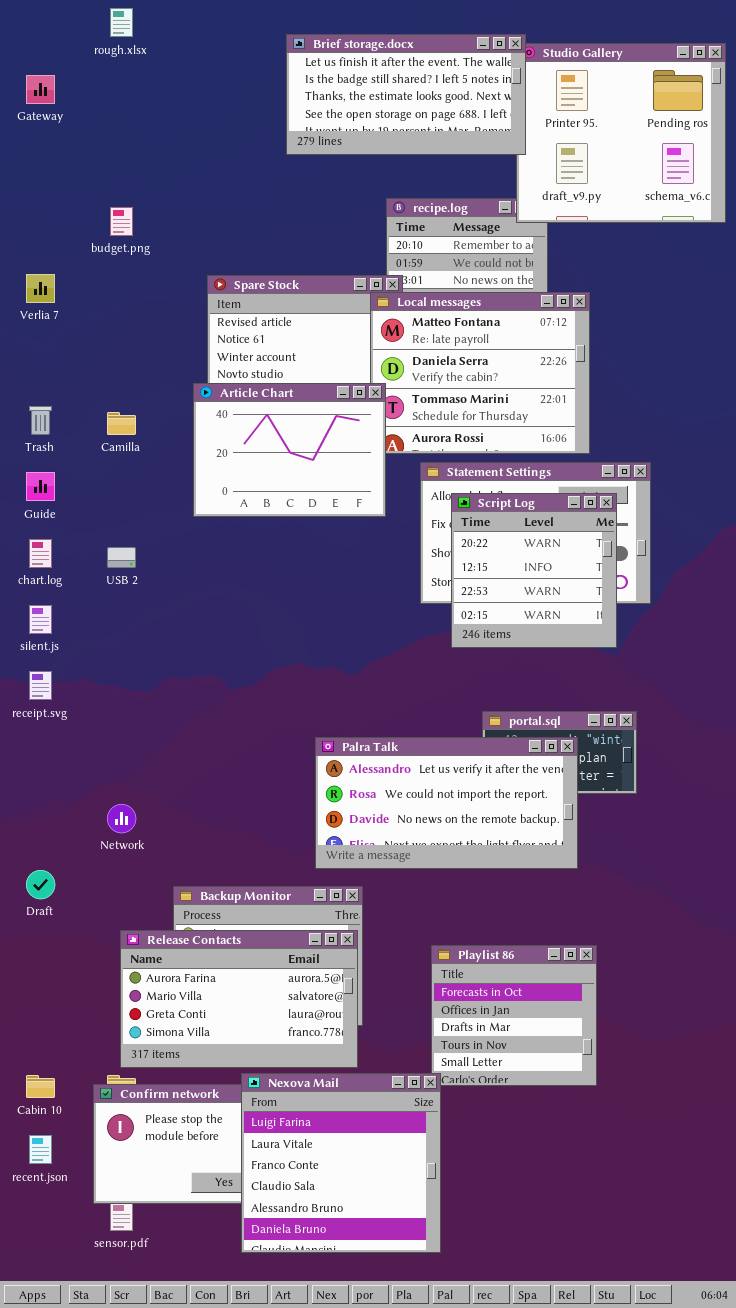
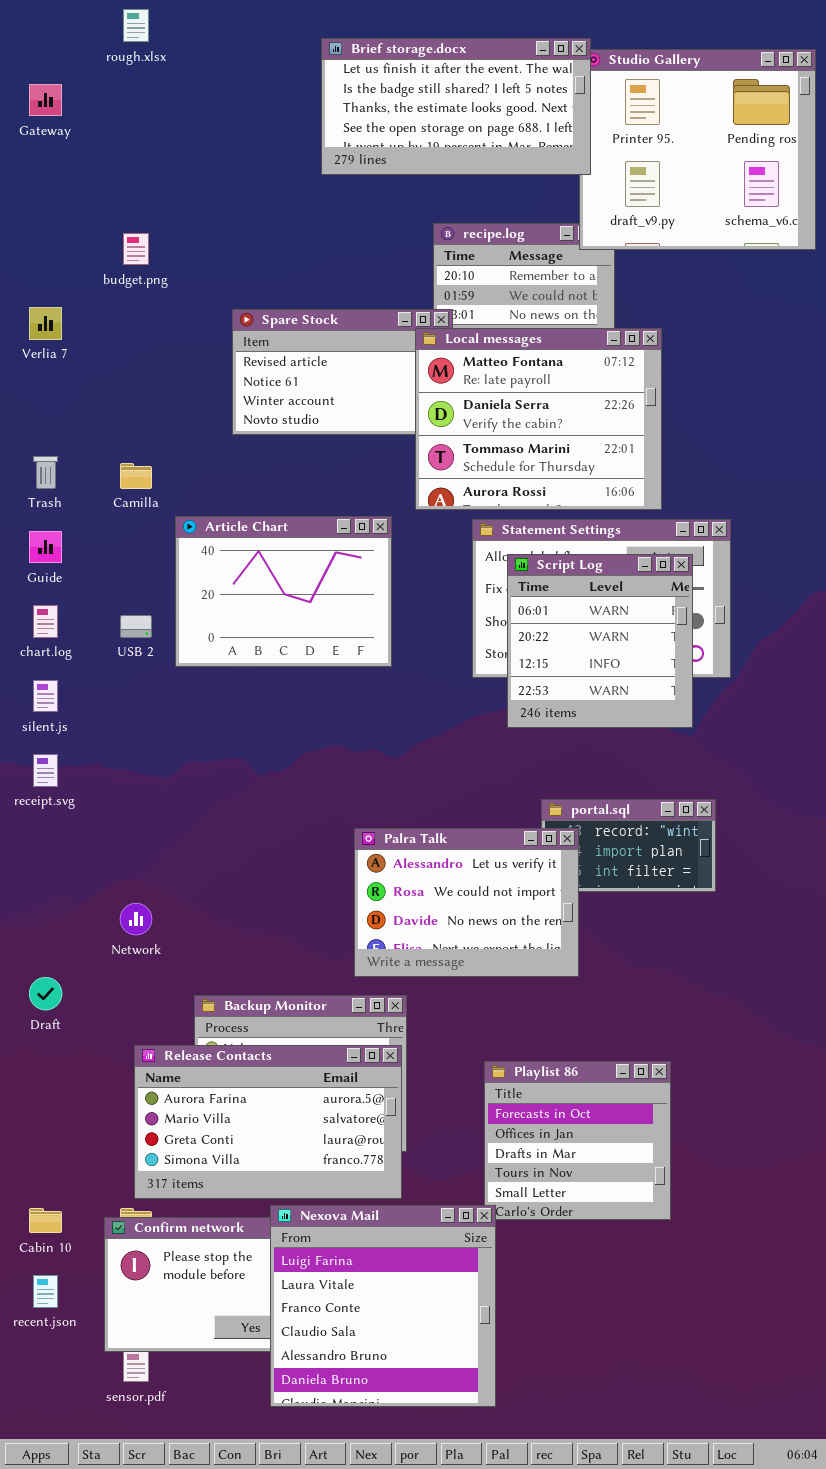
Article Chart: [193,383,386,517] -> [175,516,392,667], moved
Script Log: [451,493,617,648] -> [507,554,693,728], scrolled up 1 row
Palra Talk: [315,737,578,869] -> [354,828,579,977], resized

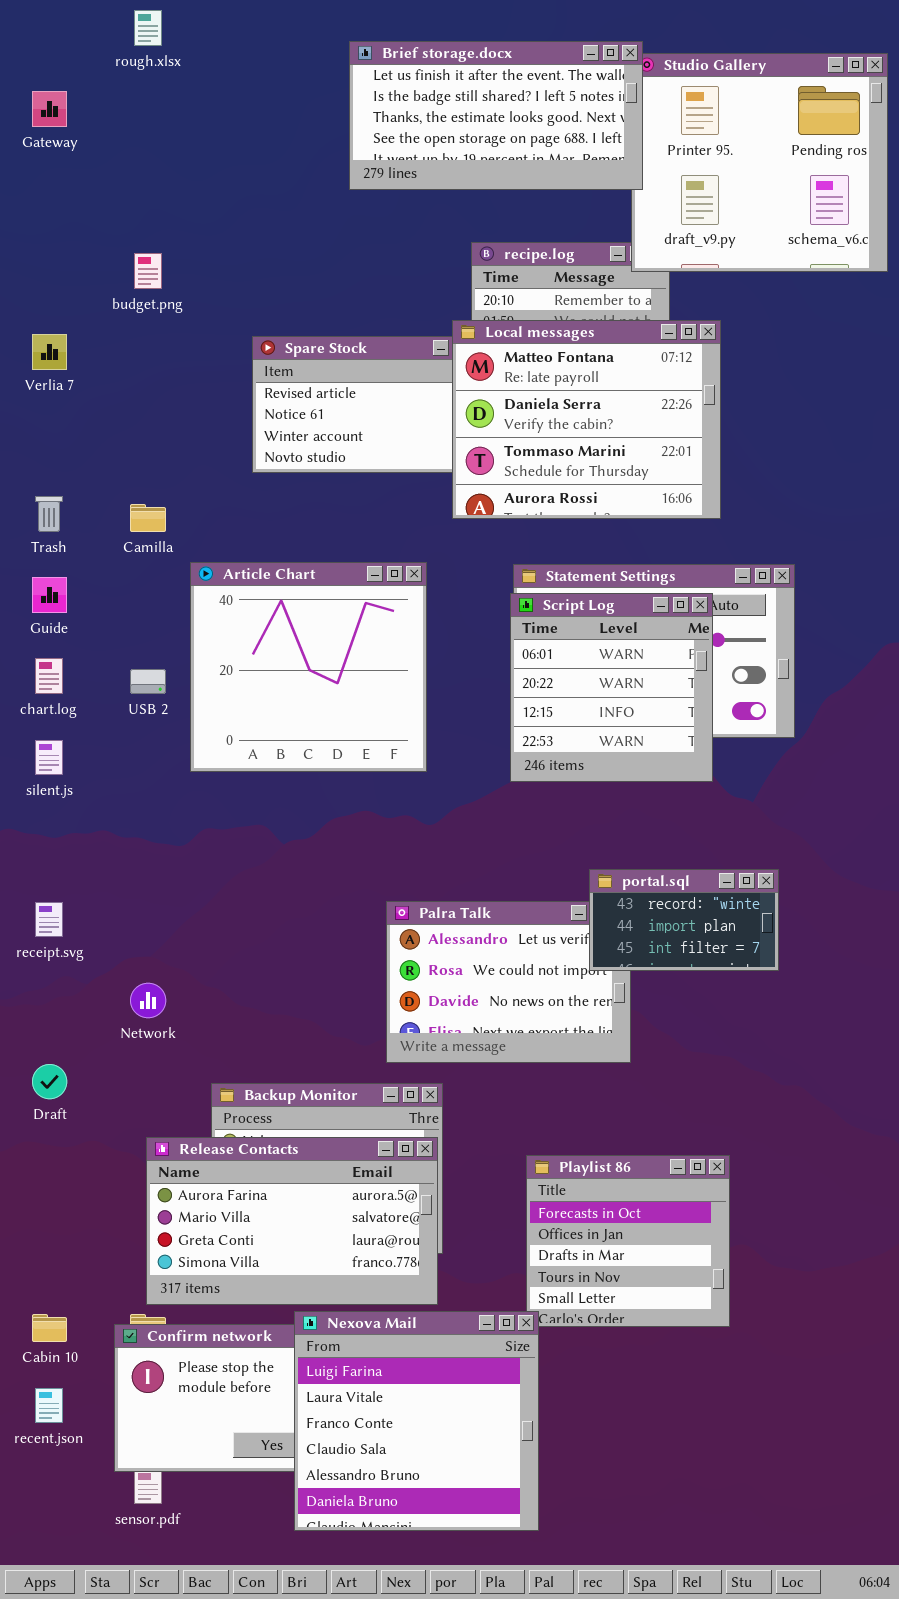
Local messages: [415,328,662,510] -> [452,320,721,519], moved
Article Chart: [175,516,392,667] -> [190,562,427,772], resized
Script Log: [507,554,693,728] -> [510,593,713,782], moved
receipt.svg: [33,754,58,787] -> [35,902,63,937], moved
portal.sql: [541,799,716,892] -> [589,869,779,971], raised

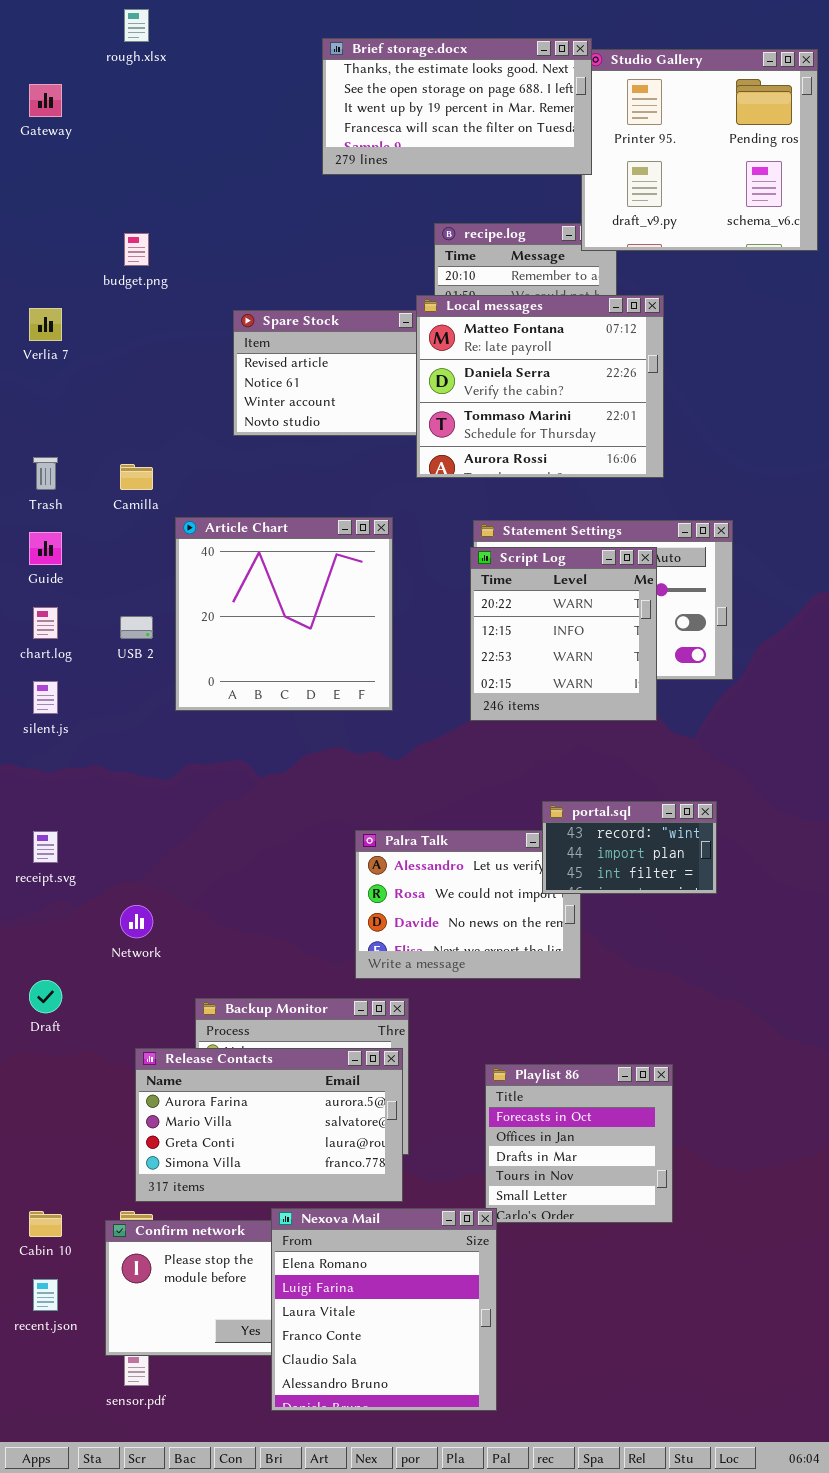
Brief storage.docx: [349,41,643,190] -> [322,38,592,175], scrolled down 2 rows
Script Log: [510,593,713,782] -> [470,547,657,721], scrolled down 1 row
Nexova Mail: [294,1311,539,1531] -> [271,1208,497,1411], scrolled up 1 row

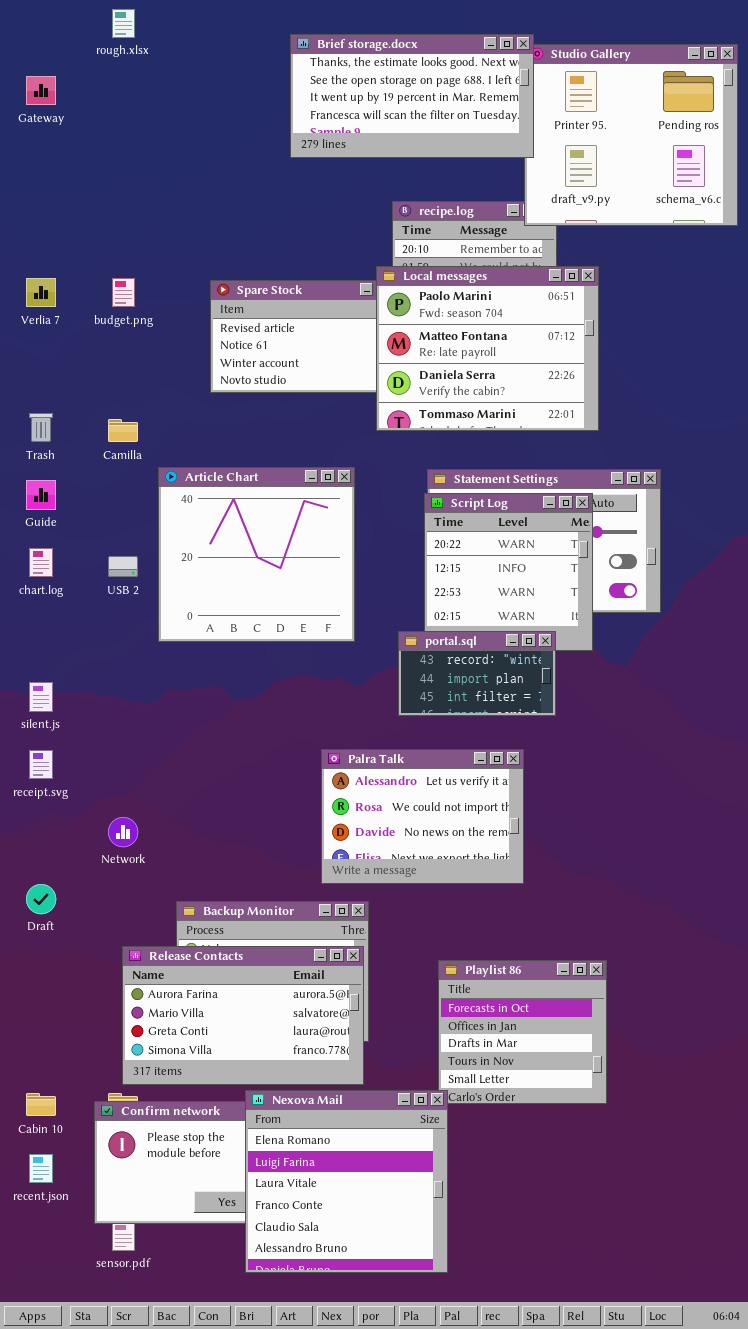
budget.png: [124,233,149,266] -> [112,278,135,307], moved
Local messages: [416,295,664,478] -> [376,266,599,431], scrolled up 1 row
silent.js: [33,681,58,714] -> [29,682,53,712], moved
portal.sql: [542,801,717,894] -> [398,631,556,716], moved

